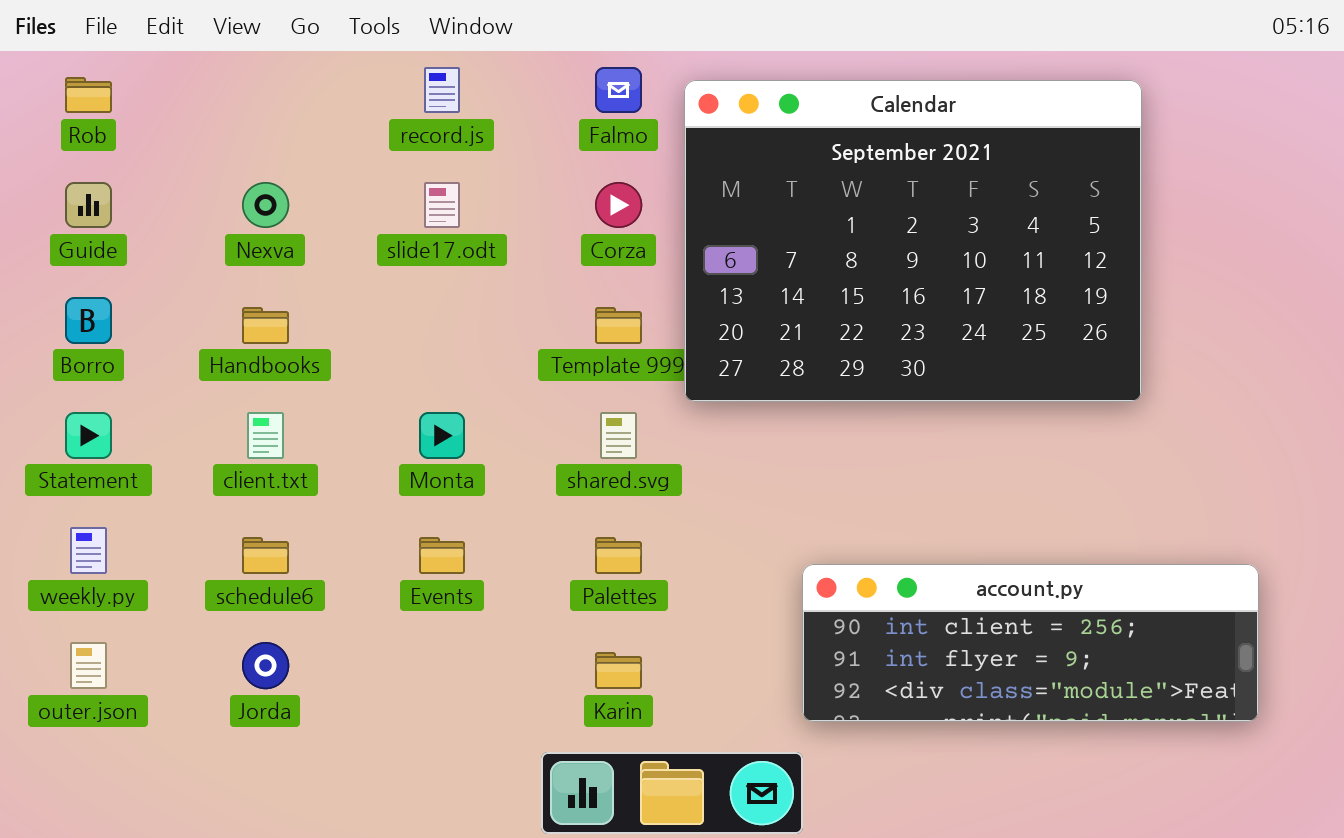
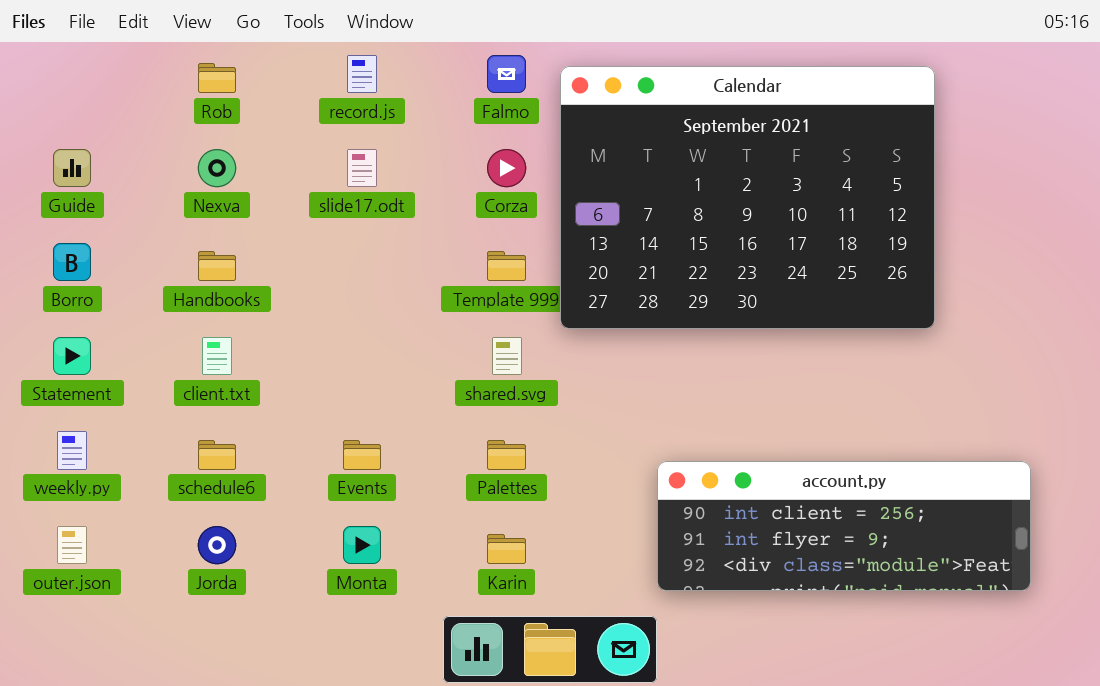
Rob: [65,77,112,113] -> [198,63,236,93], moved
Monta: [419,412,465,459] -> [343,526,381,564], moved

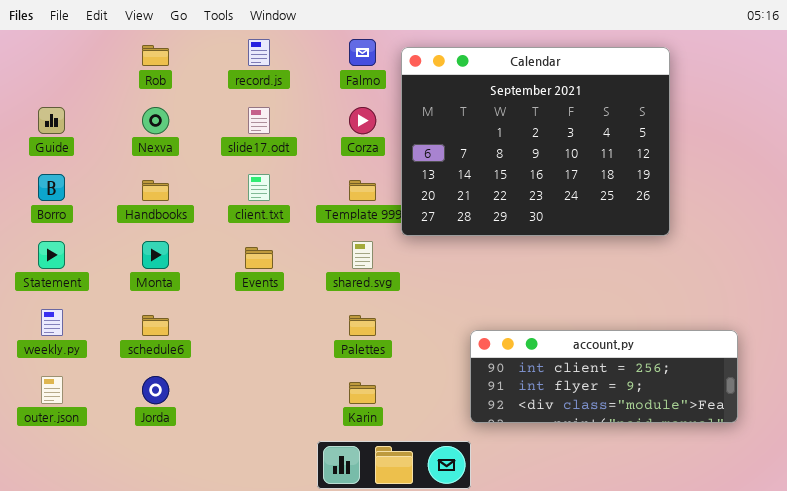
client.txt: [202,337,232,375] -> [248,174,270,201], moved
Events: [343,440,381,470] -> [245,247,273,269], moved
Monta: [343,526,381,564] -> [142,241,169,269], moved

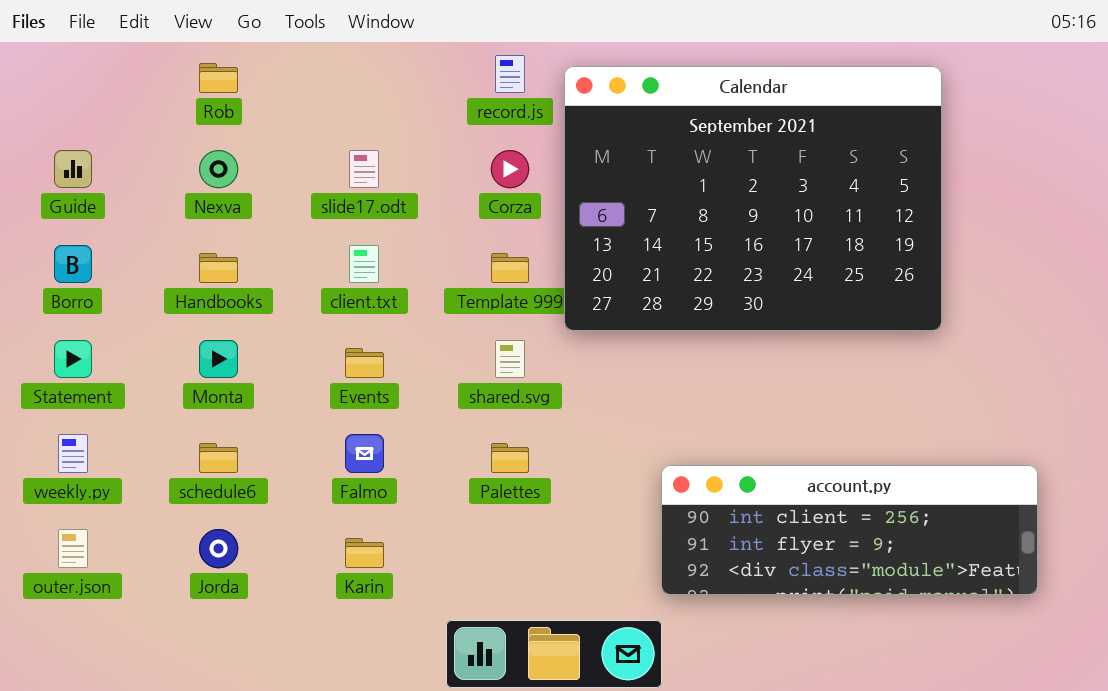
record.js: [248,39,270,66] -> [495,55,525,93], moved
Falmo: [349,39,376,66] -> [345,434,384,473], moved
Karin: [349,382,376,404] -> [345,538,384,568], moved

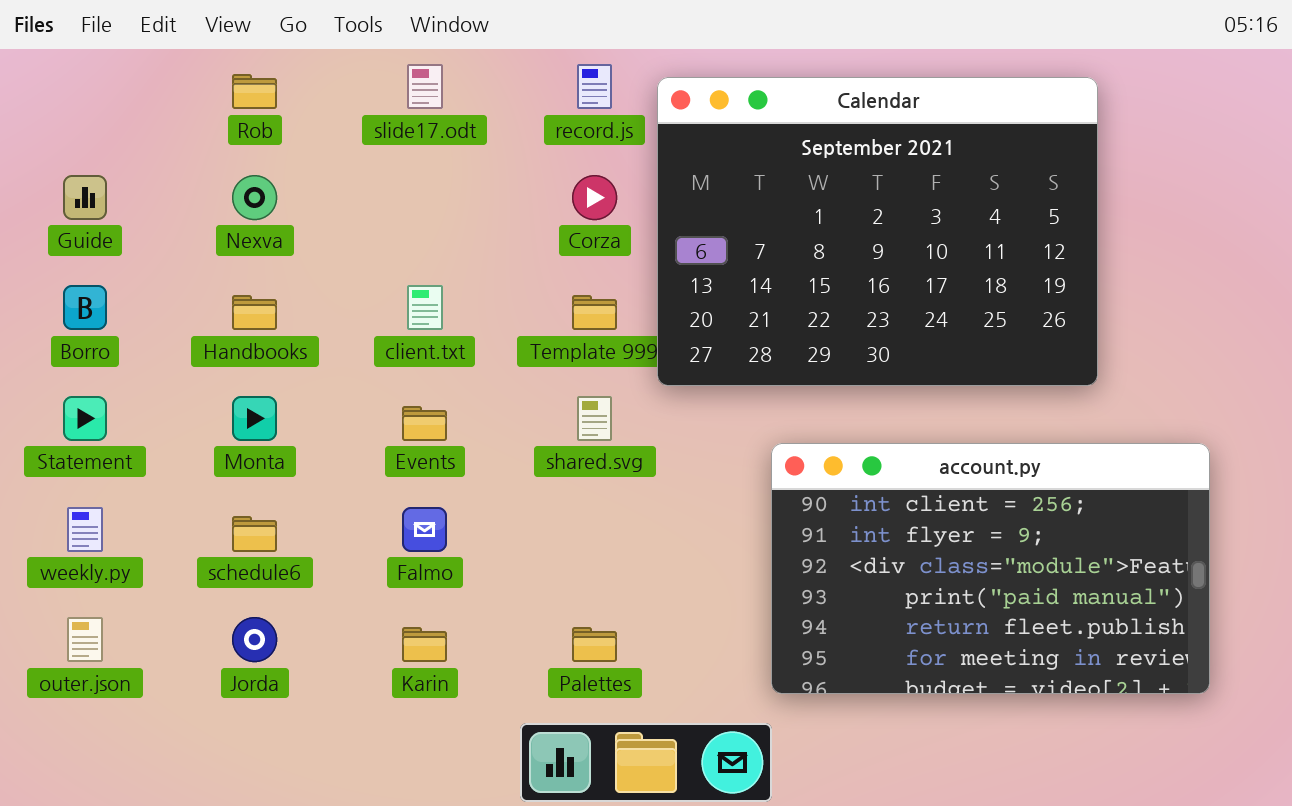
slide17.odt: [349,150,379,188] -> [407,64,443,109], moved
Palettes: [491,443,529,473] -> [572,627,617,662], moved
account.py: [661,465,1038,595] -> [771,443,1210,694], resized

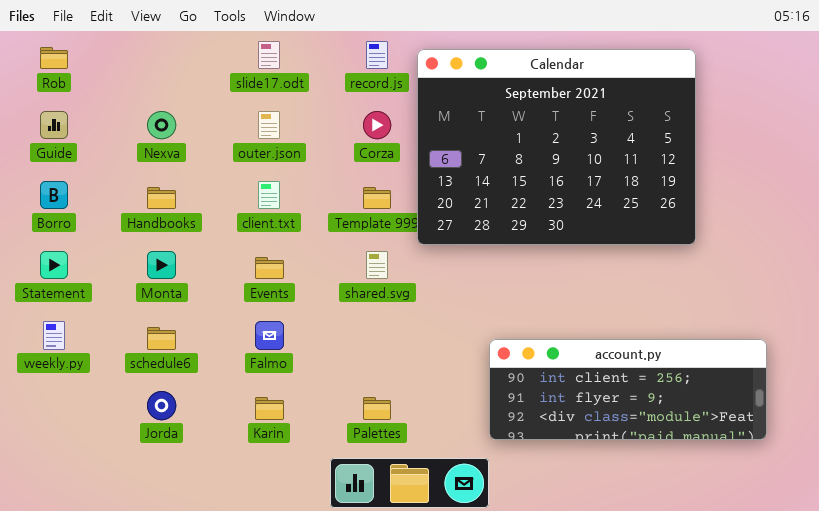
Rob: [232,74,277,109] -> [40,47,68,69], moved
account.py: [771,443,1210,694] -> [489,339,767,440], resized
outer.json: [67,617,103,662] -> [258,111,280,139], moved

